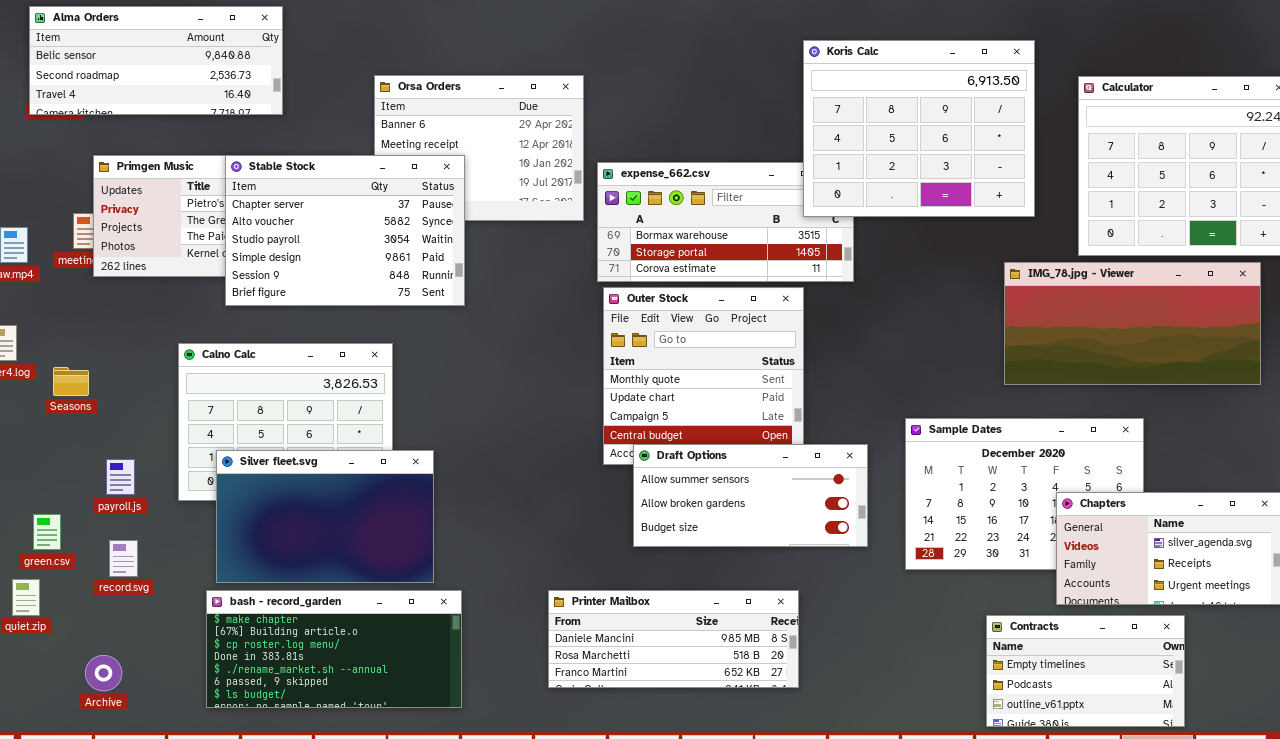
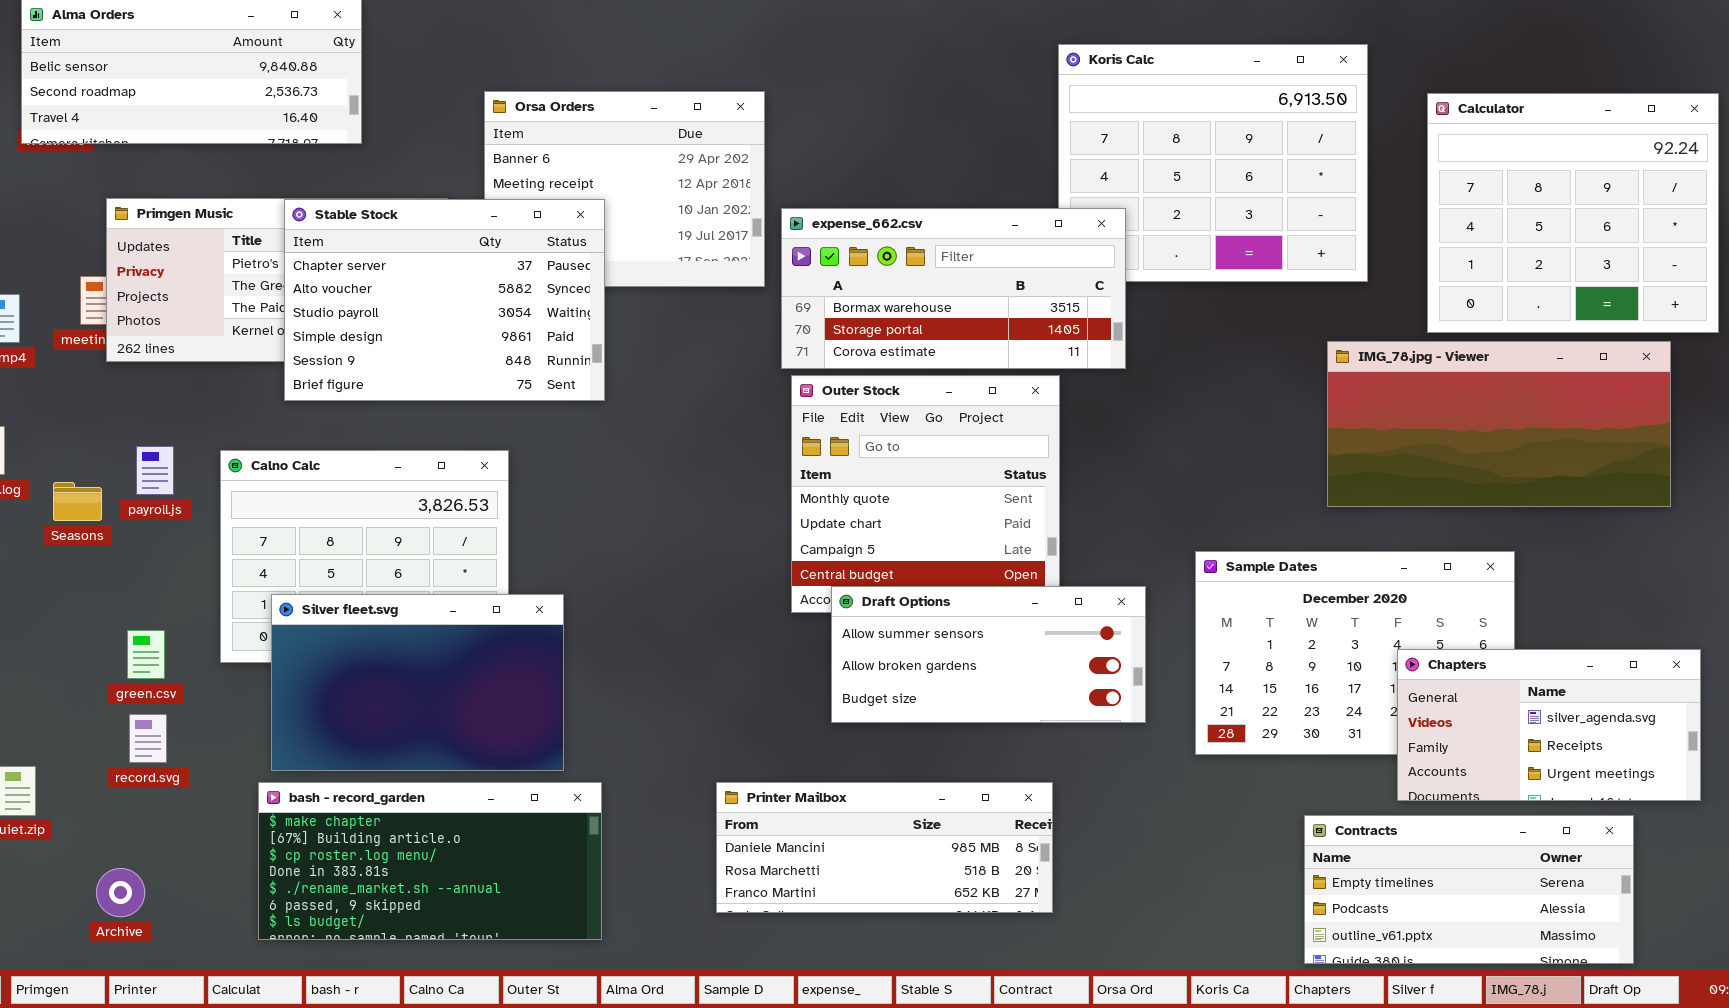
expense_662.csv: [597,162,854,282] -> [781,208,1126,369], raised
payroll.js: [106,459,135,495] -> [136,446,174,495], moved
green.csv: [33,514,61,550] -> [127,630,165,679], moved
Contracts: [986,615,1185,727] -> [1304,815,1634,964], resized

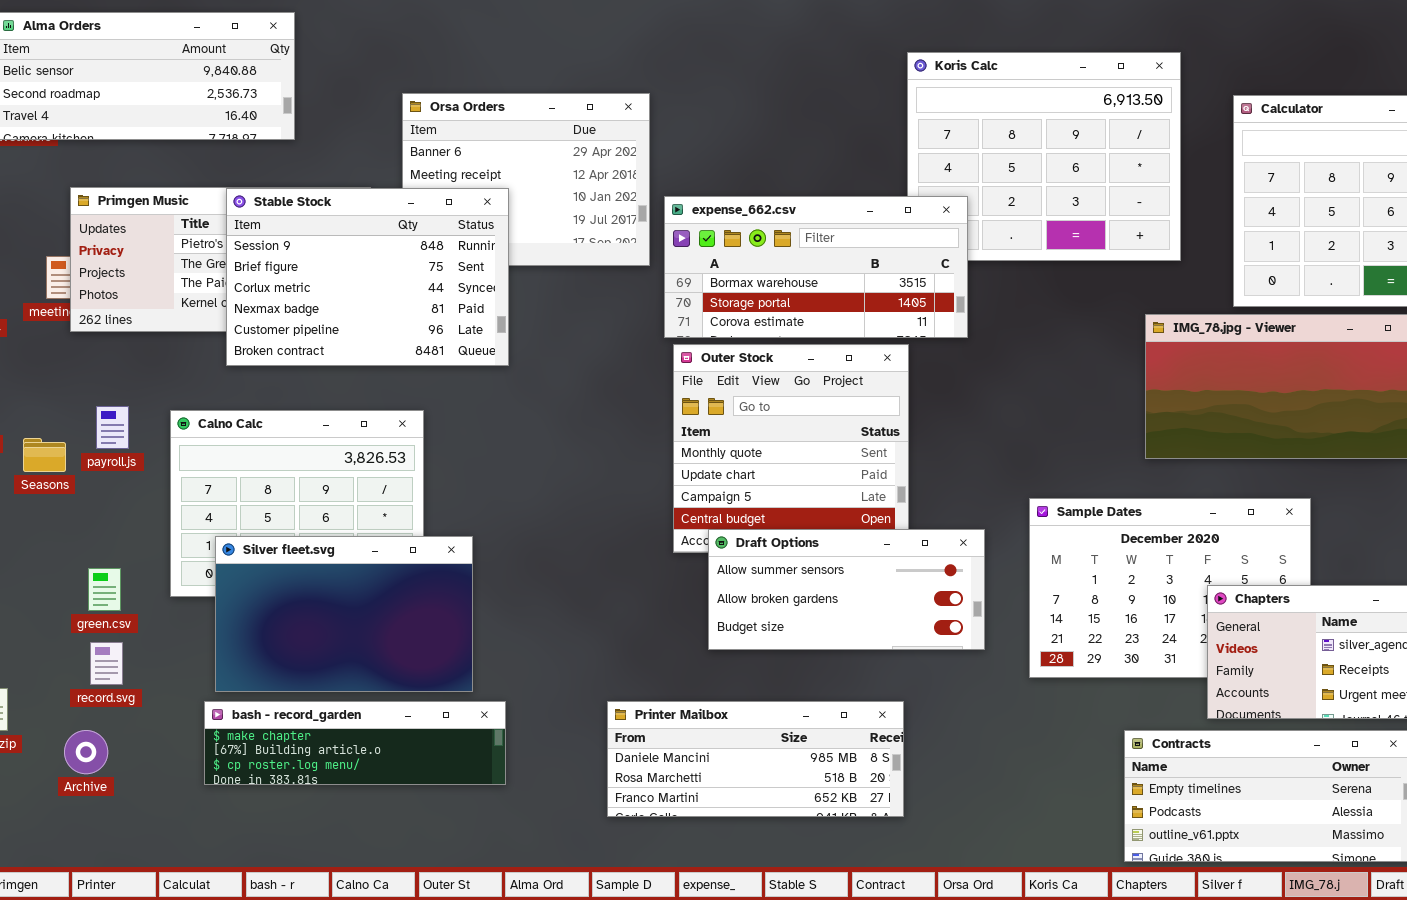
Stable Stock: [284,199,605,401] -> [226,188,509,366], scrolled down 4 rows
bash - record_garden: [258,782,602,940] -> [204,701,506,785], resized
Archive: [96,868,145,917] -> [64,730,108,774], moved

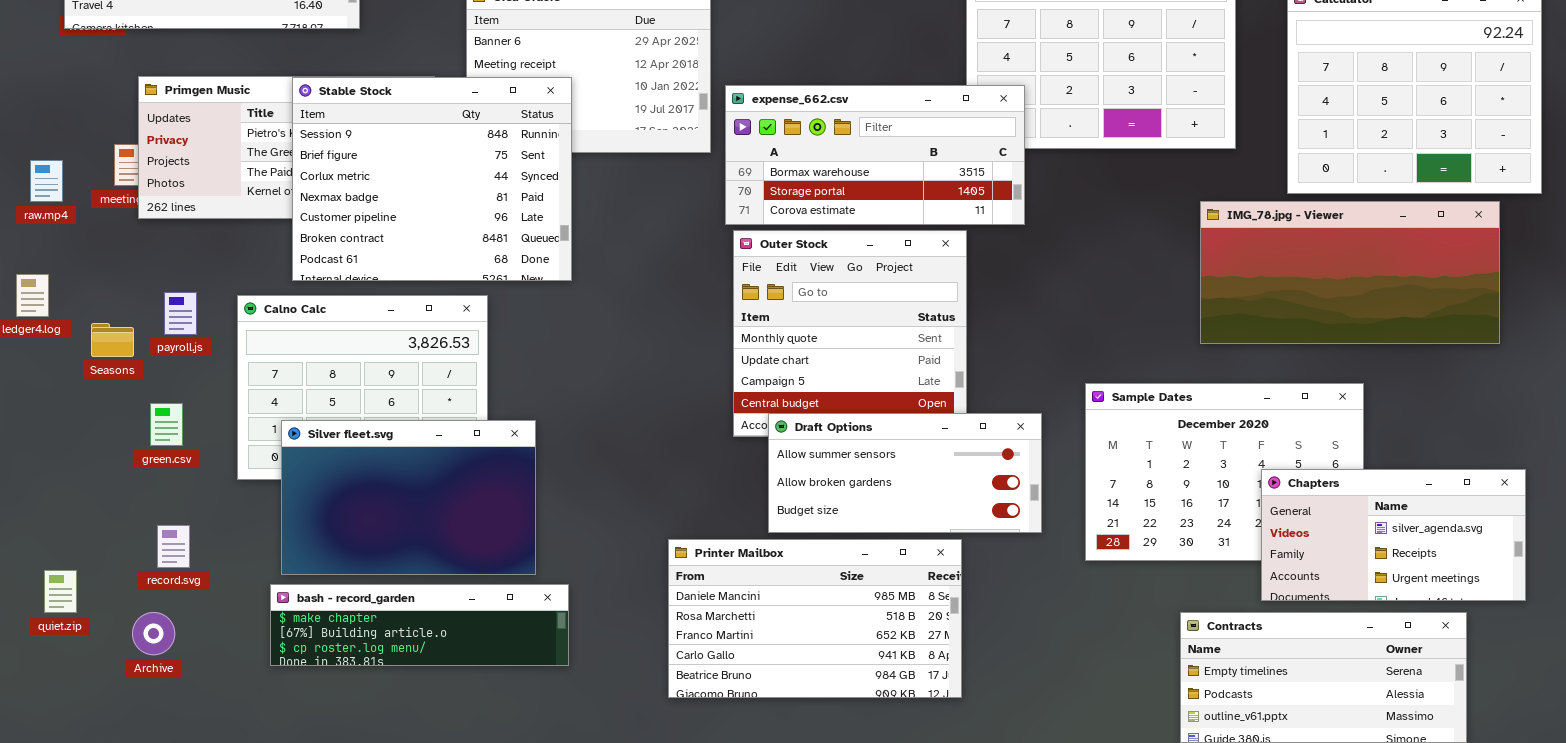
Stable Stock: [226,188,509,366] -> [292,77,572,281], resized
green.csv: [88,568,121,611] -> [150,403,183,446], moved
Printer Mailbox: [607,701,904,817] -> [668,539,962,698], resized

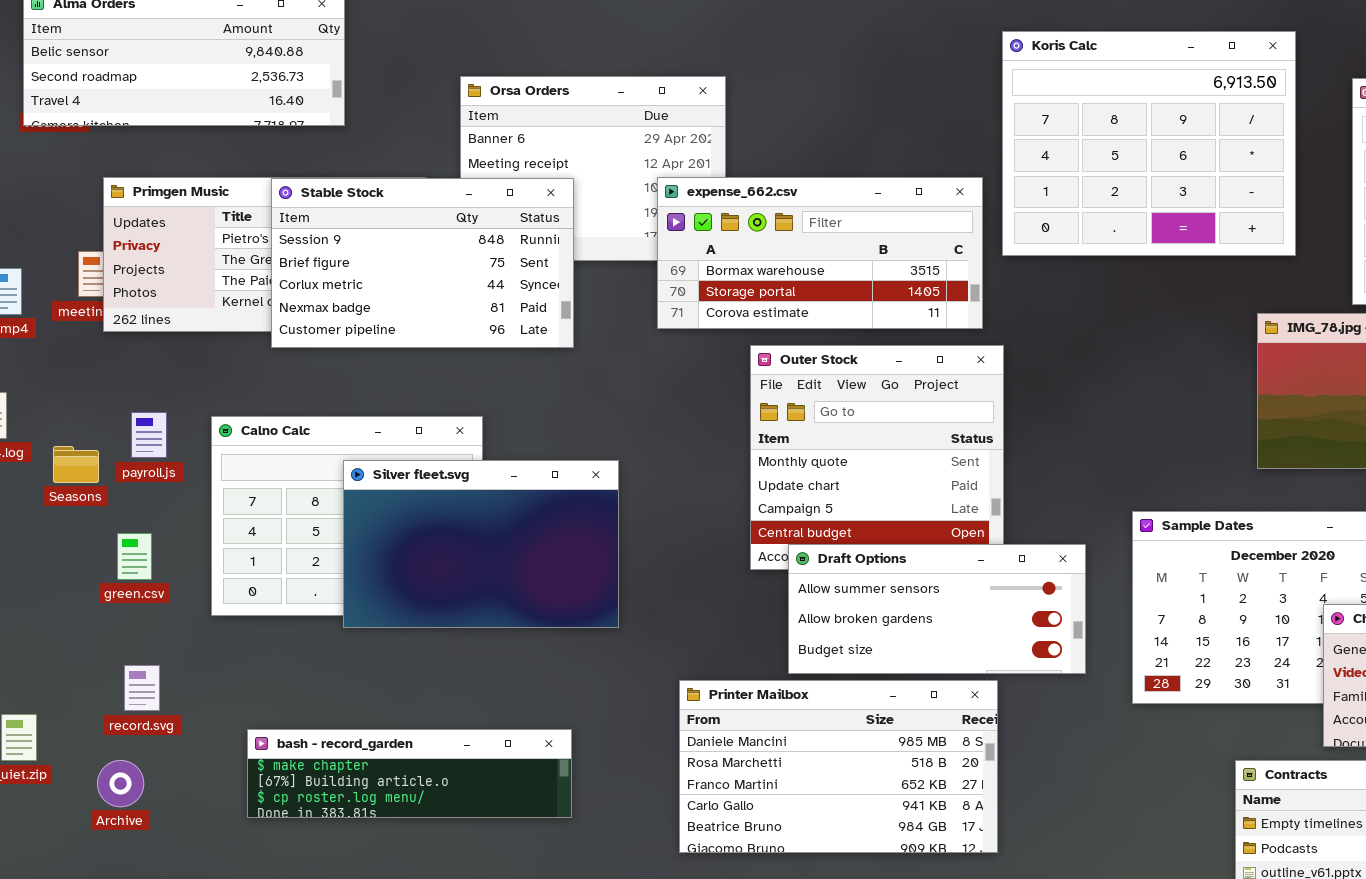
Stable Stock: [292,77,572,281] -> [271,178,574,348], resized
expense_662.csv: [725,85,1025,225] -> [657,177,983,329], moved
Silver fleet.svg: [281,420,536,575] -> [343,460,619,628], moved

